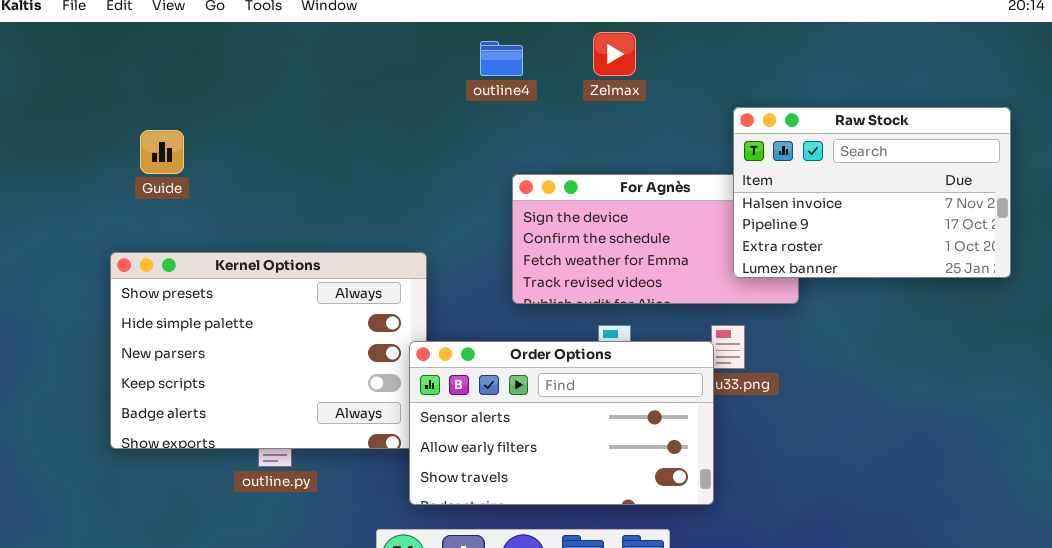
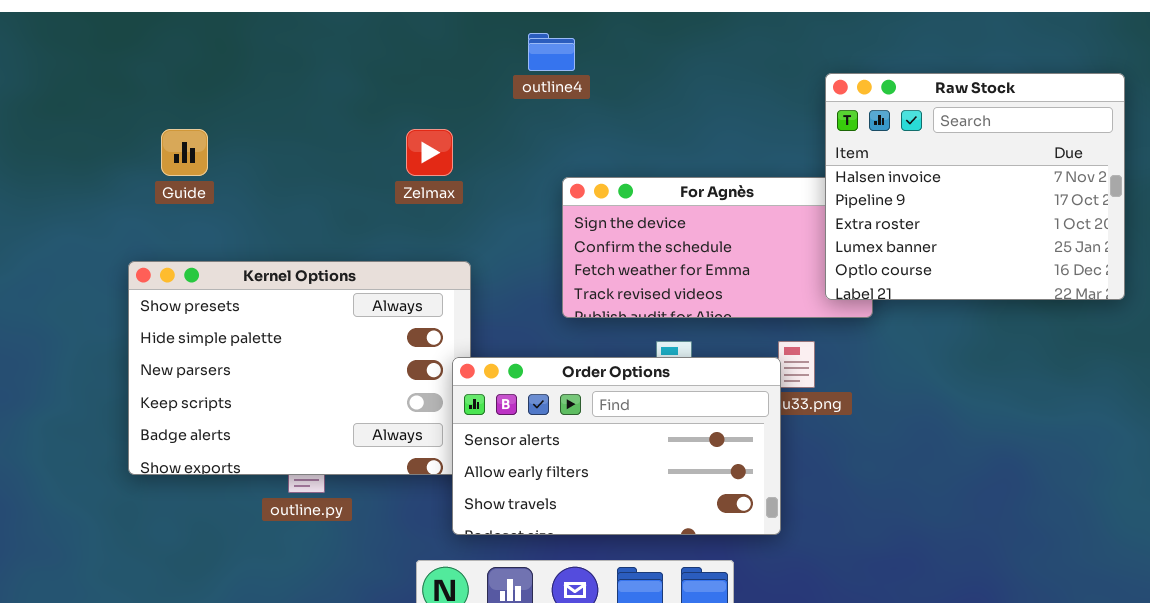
Zelmax: [593,32,636,76] -> [406,129,453,176], moved
Raw Stock: [733,107,1011,278] -> [825,73,1125,300], moved, resized

